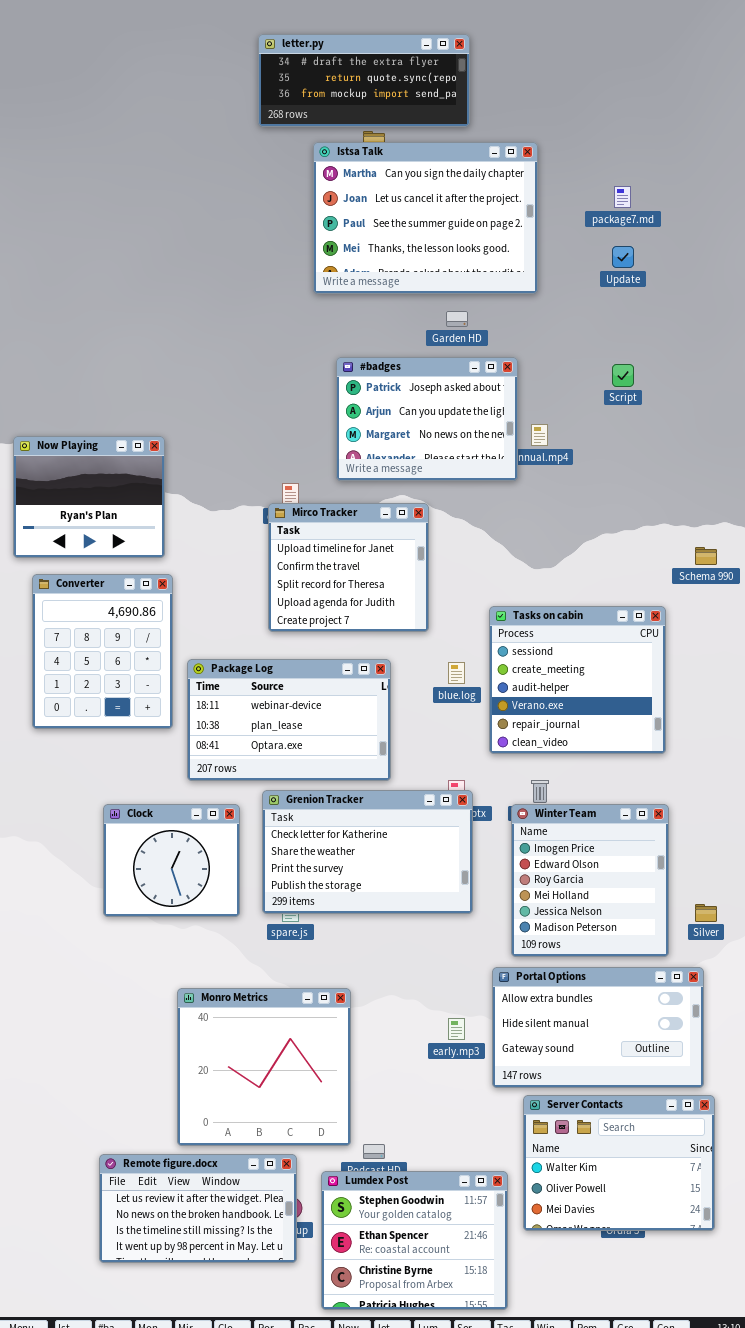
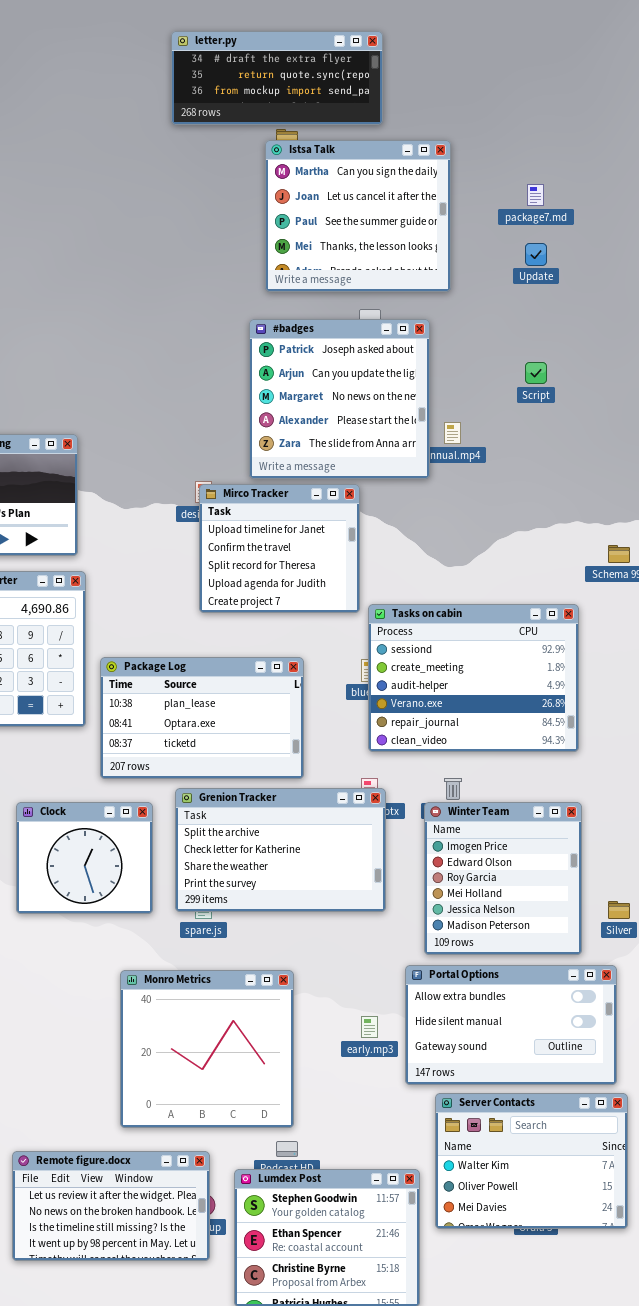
Istsa Talk: [313,142,538,294] -> [265,140,451,292], resized
#badges: [336,357,518,481] -> [249,319,430,479], resized
Mirco Tracker: [268,503,429,632] -> [199,484,360,613], moved
Tasks on cabin: [489,606,666,754] -> [368,604,579,752], resized
Package Log: [187,659,391,781] -> [100,657,304,779], scrolled down 1 row
Grenion Tracker: [262,790,473,914] -> [175,788,386,912], scrolled up 1 row
Monro Metrics: [177,988,351,1146] -> [120,970,294,1128], moved

